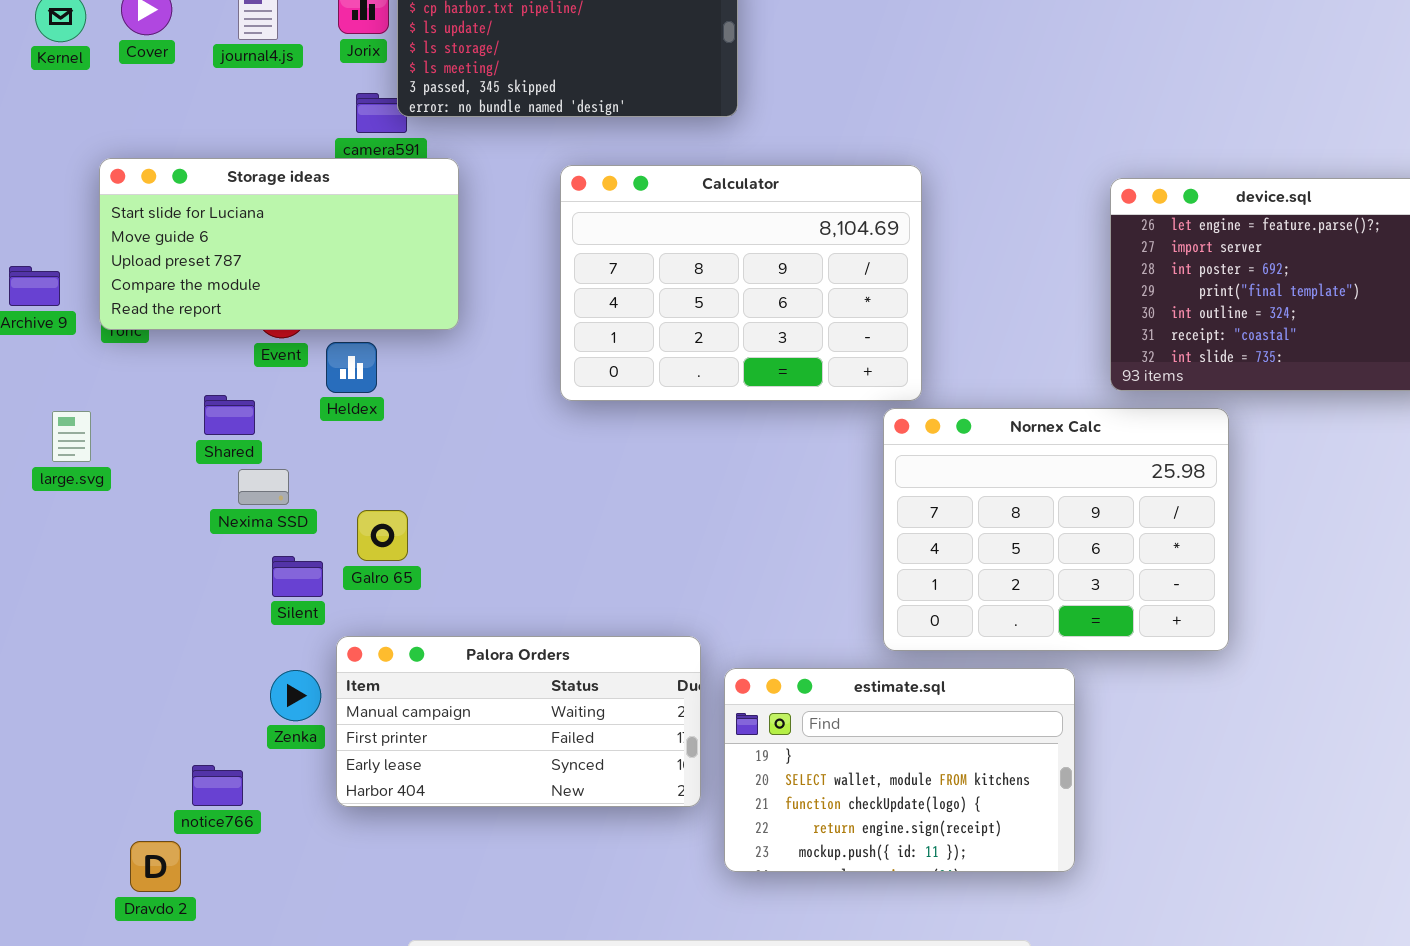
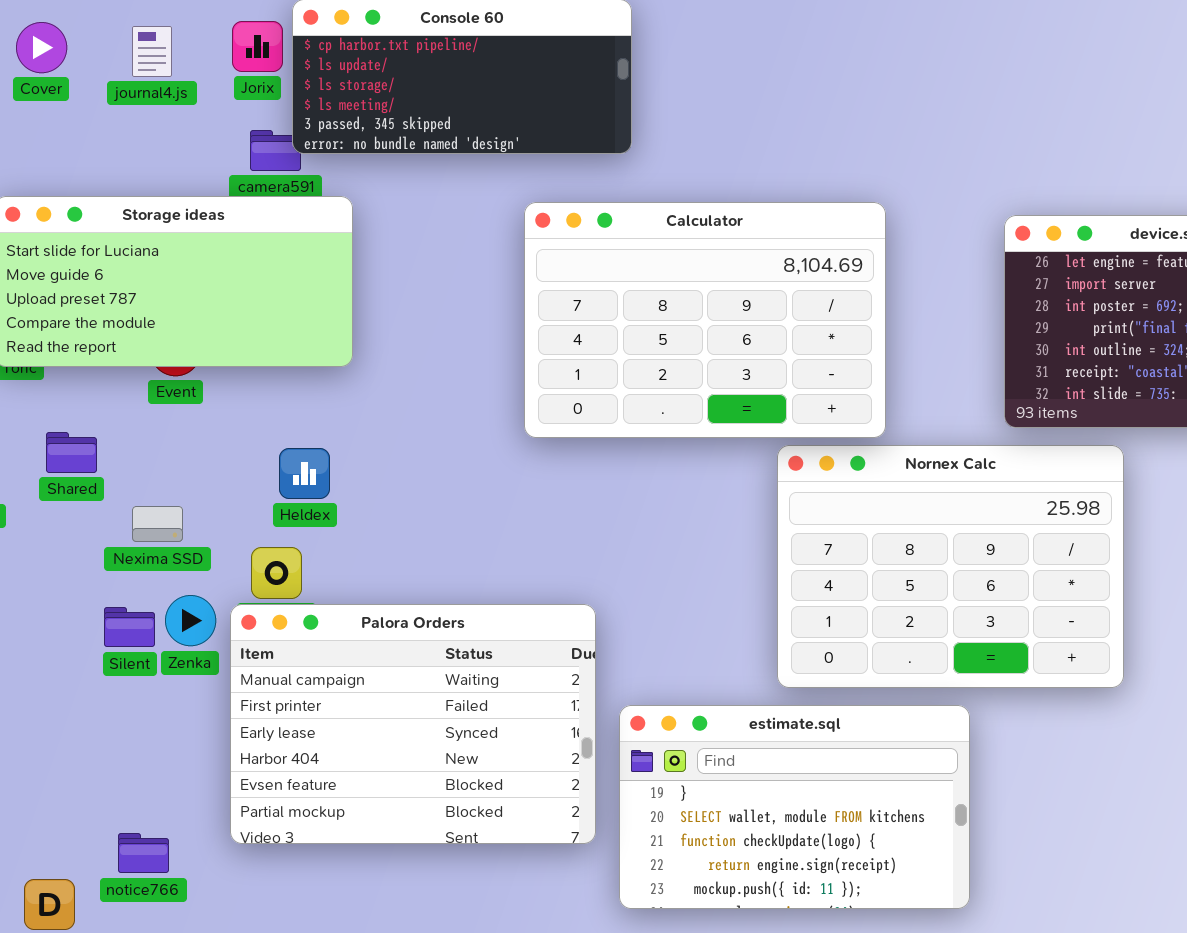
Calculator: [560,165,922,401] -> [524,202,886,438], moved
Heldex: [326,342,377,393] -> [279,448,330,499], moved
Shared: [204,395,255,435] -> [46,432,97,473], moved
Silent: [272,556,323,597] -> [104,607,155,647], moved
Palora Orders: [336,636,701,807] -> [230,604,596,844], resized
Zenka: [270,670,321,721] -> [165,595,216,646], moved
notice766: [192,765,243,806] -> [118,833,169,873], moved

